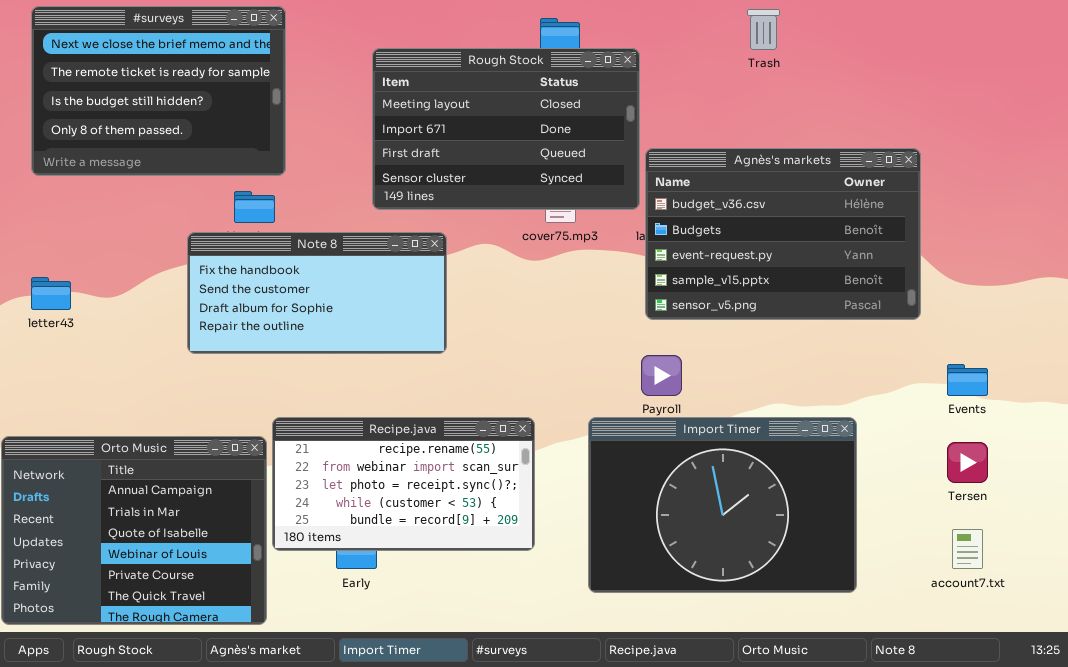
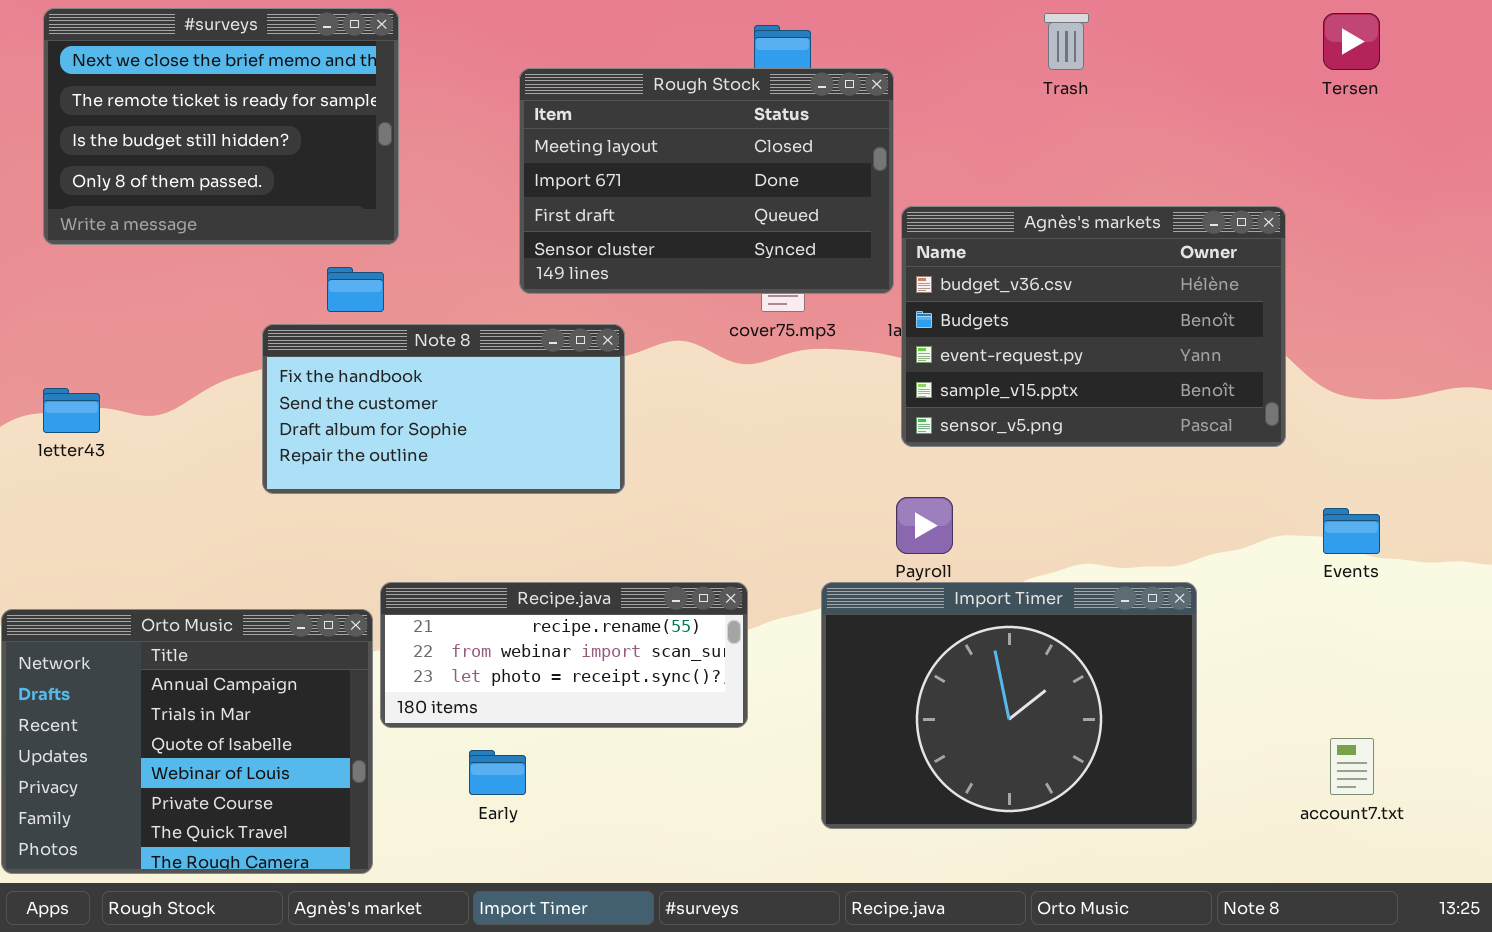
Recipe.java: [272,417,535,551] -> [380,582,748,728], resized
Tersen: [947,442,988,483] -> [1323,13,1380,70], moved

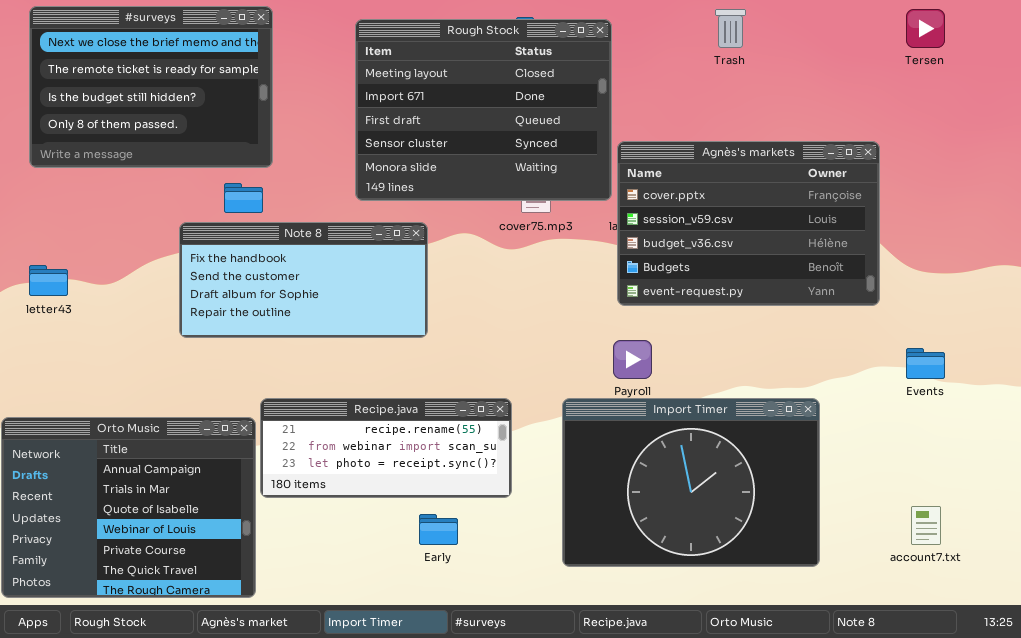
Rough Stock: [519,68,894,294] -> [355,19,612,201], resized
Agnès's markets: [901,206,1286,447] -> [617,141,880,306], scrolled up 2 rows
Early: [469,750,526,795] -> [419,514,458,545], moved

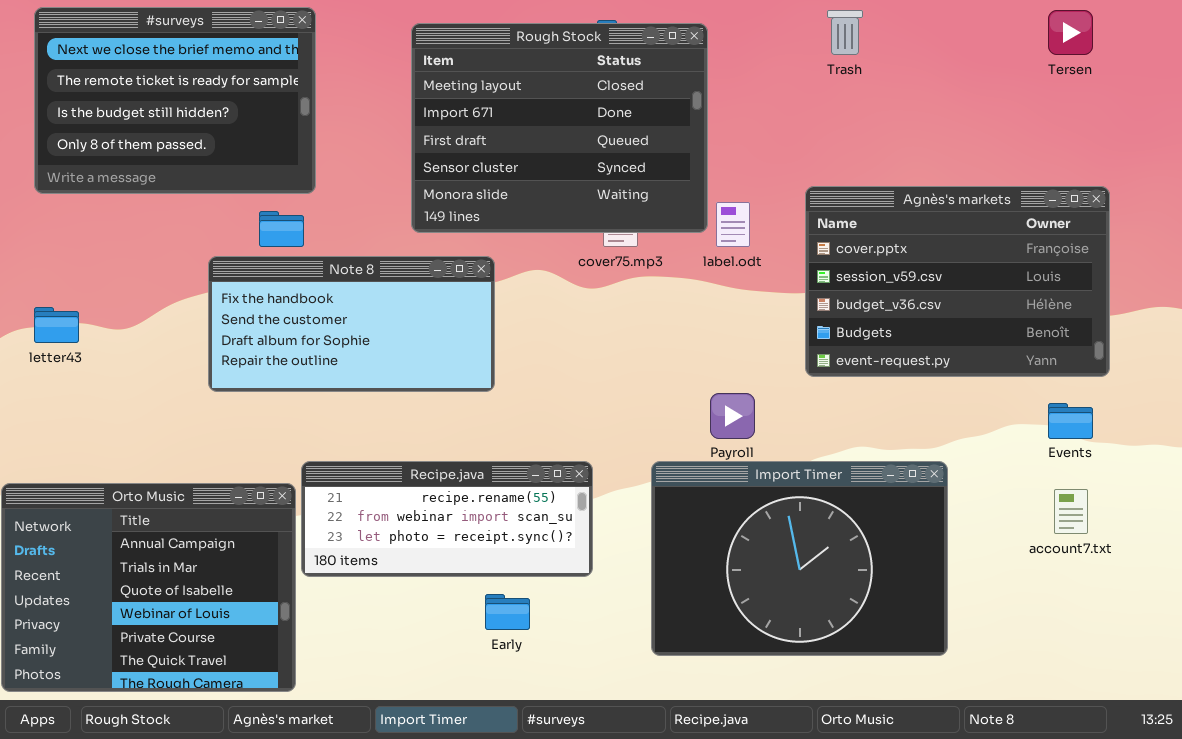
Agnès's markets: [617,141,880,306] -> [805,186,1110,377], moved
account7.txt: [911,506,941,545] -> [1054,489,1088,534], moved

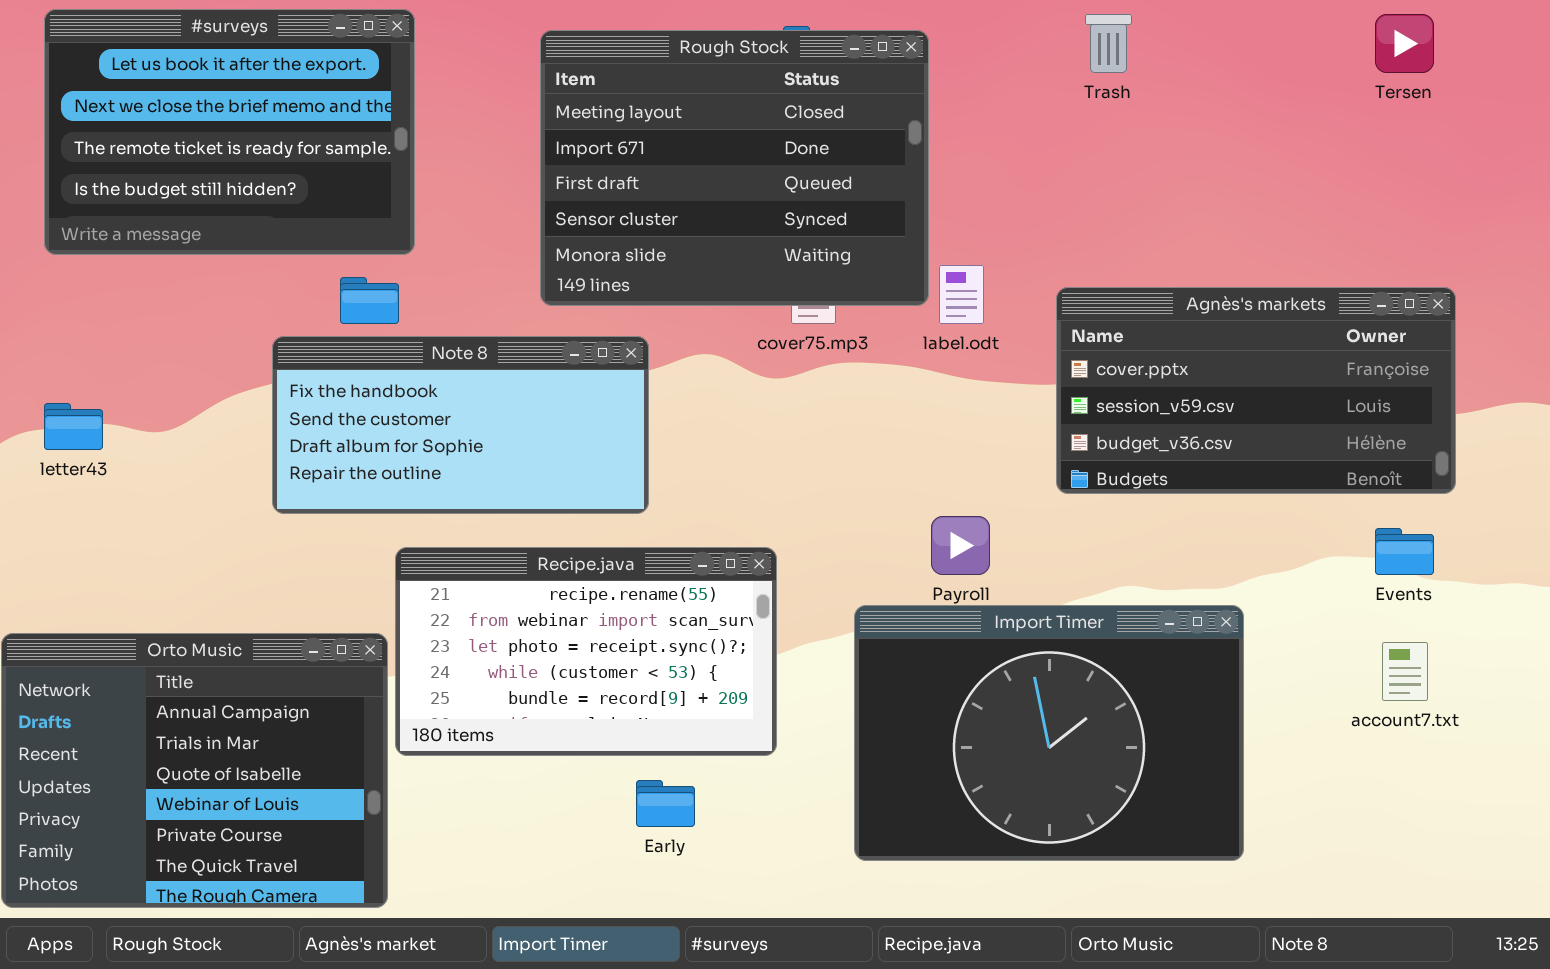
#surveys: [34,7,316,194] -> [44,9,415,255], scrolled up 1 row
Agnès's markets: [805,186,1110,377] -> [1056,287,1456,494], resized
Recipe.java: [301,461,593,577] -> [395,547,777,756], resized

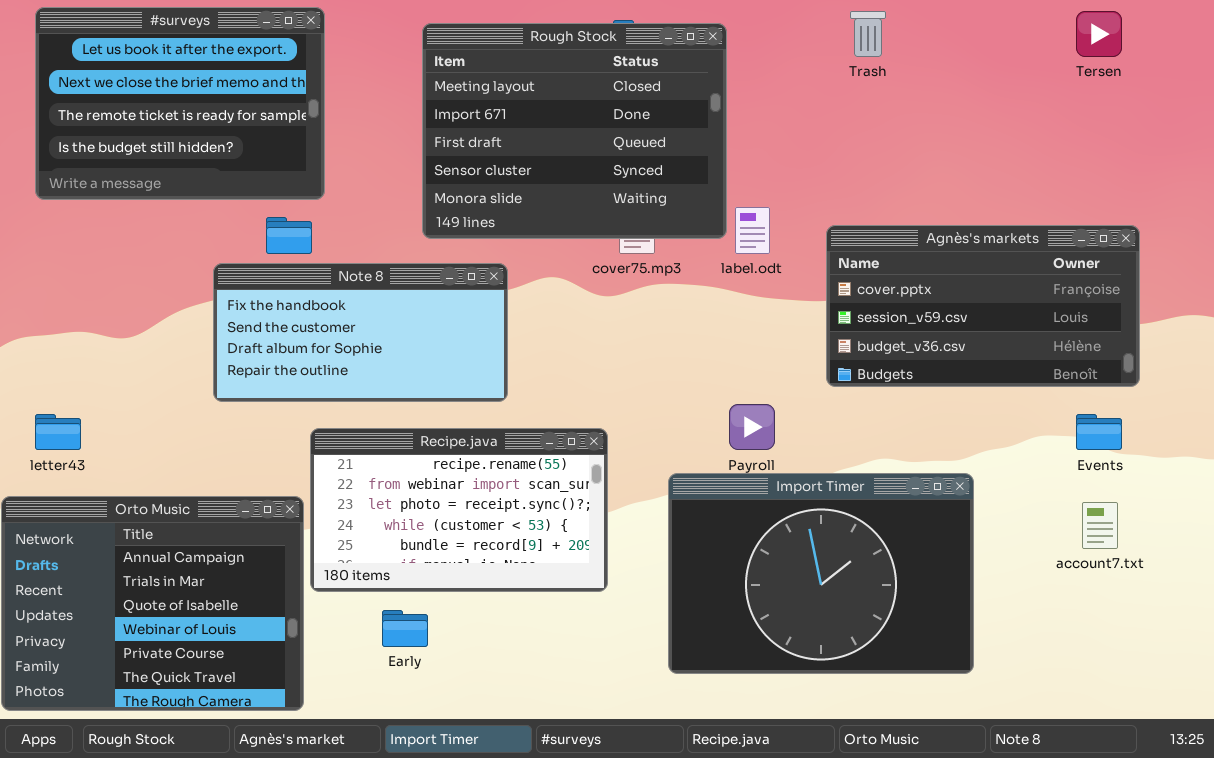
letter43: [44,403,103,450] -> [35,414,81,450], moved
Early: [636,780,695,827] -> [382,610,428,647], moved

